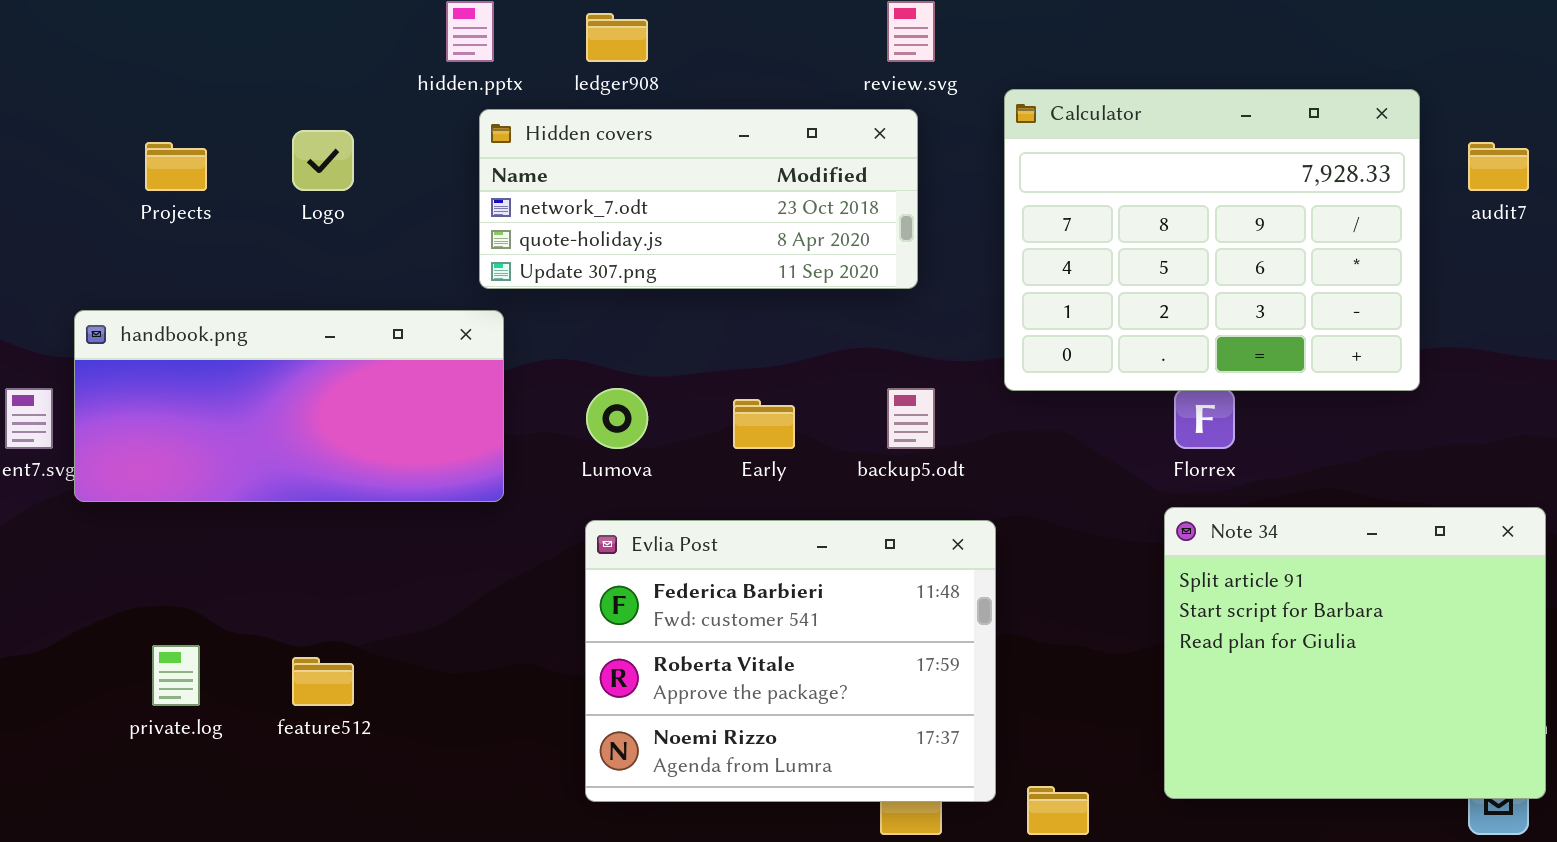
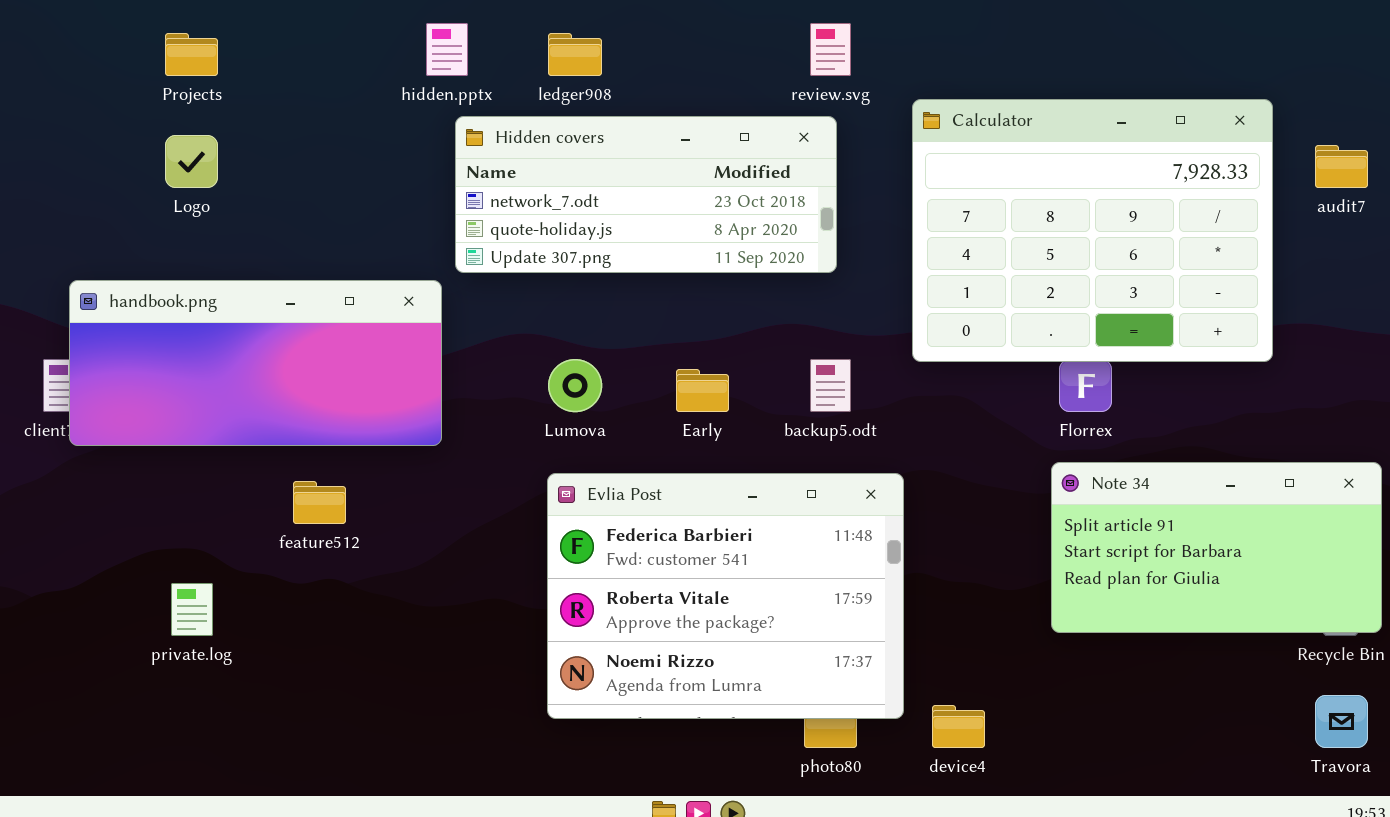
Logo: [292,130,354,191] -> [165,135,218,188], moved
Projects: [145,142,207,191] -> [165,33,218,76], moved
handbook.png: [74,310,504,502] -> [69,280,442,446], moved
Note 34: [1164,507,1546,799] -> [1051,462,1382,633], resized
feature512: [292,657,354,706] -> [293,481,346,524], moved

